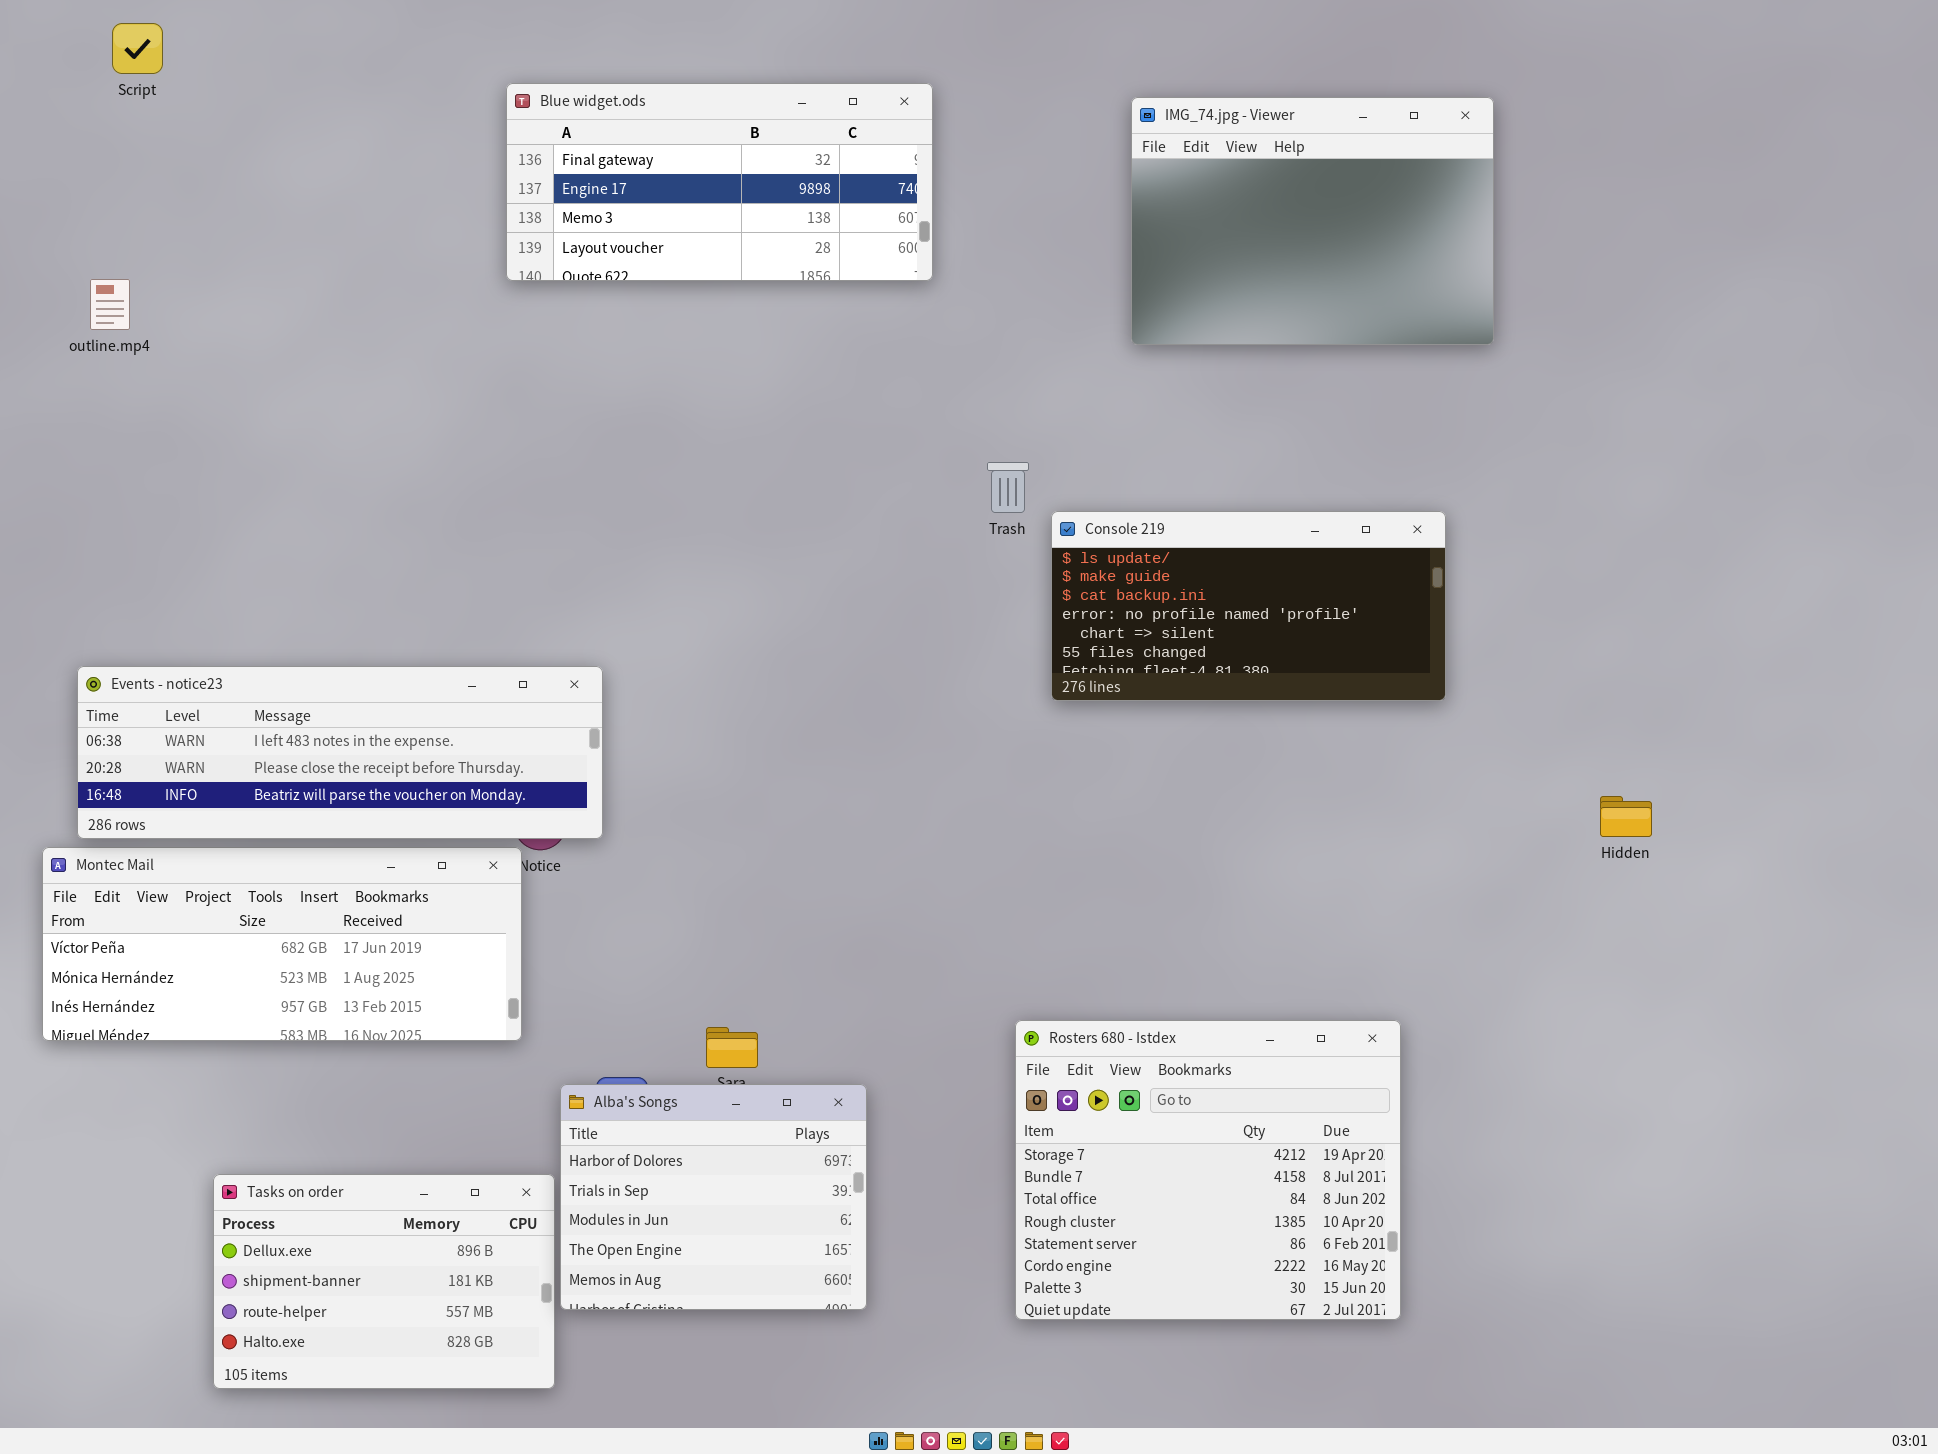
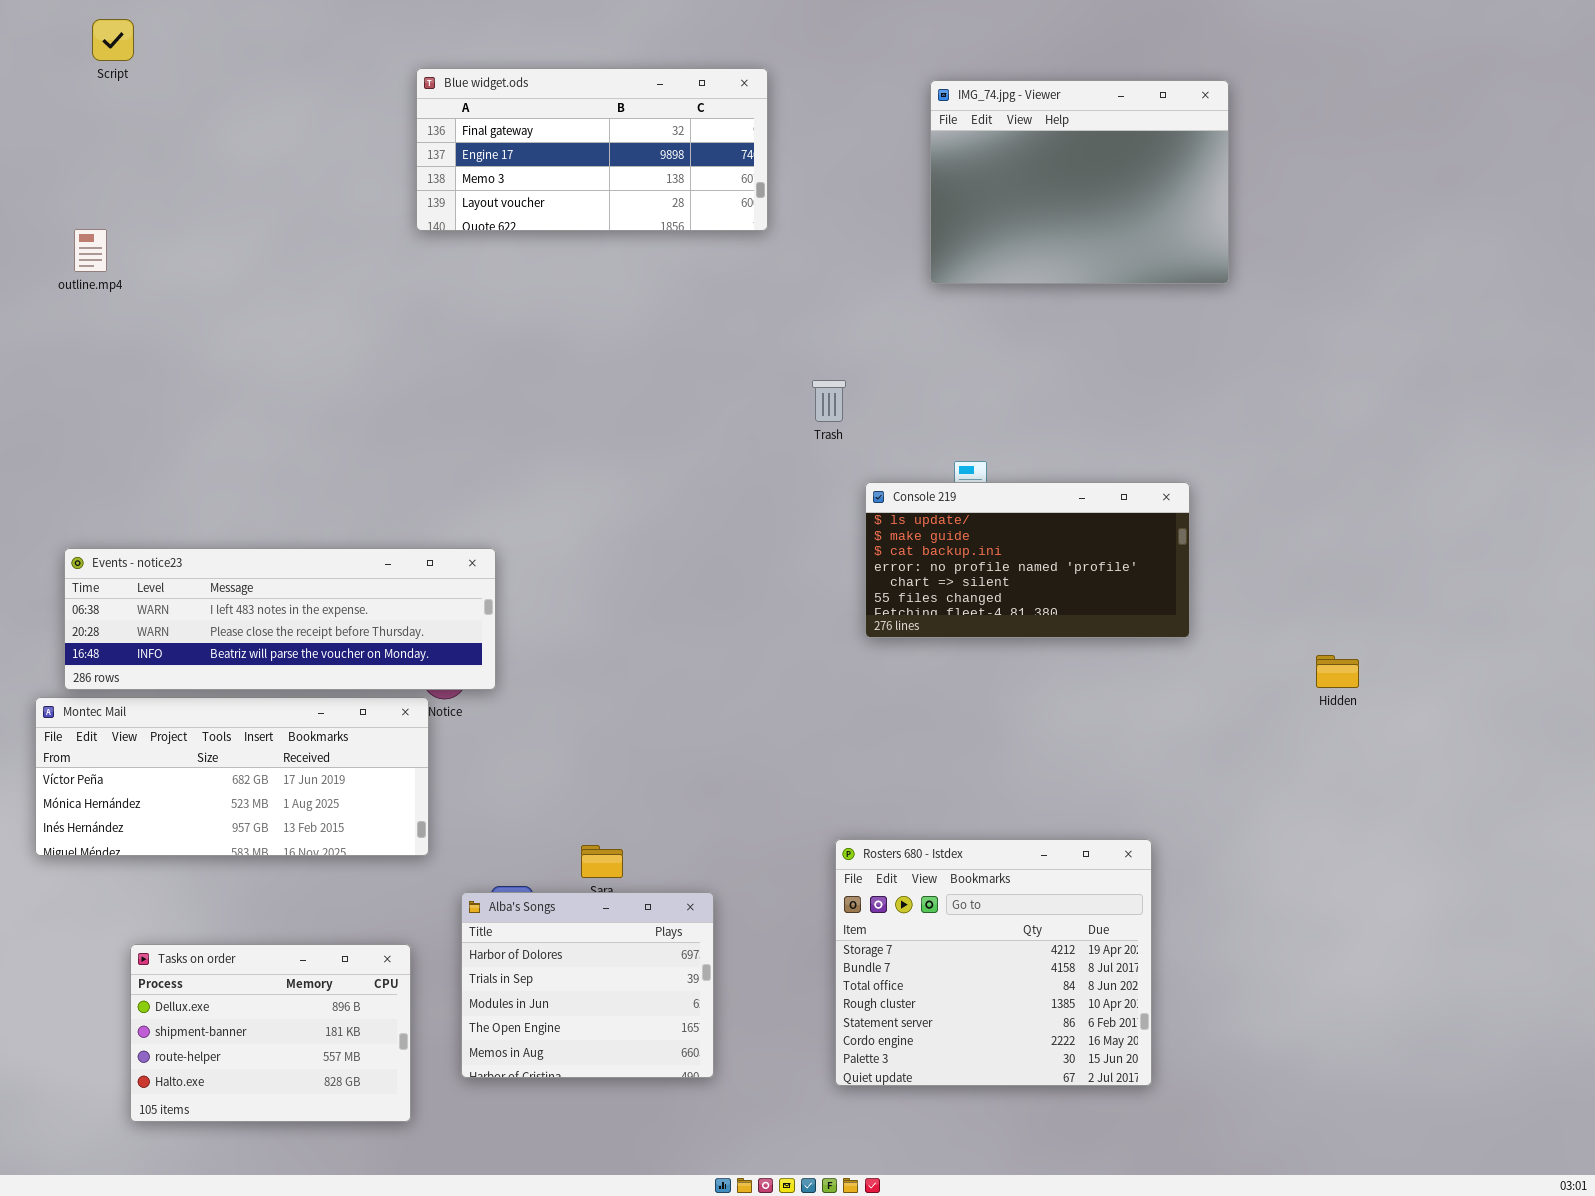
Console 219: [1051,511,1446,701] -> [865,482,1190,638], moved
Tasks on order: [213,1174,555,1389] -> [130,944,411,1122], moved

